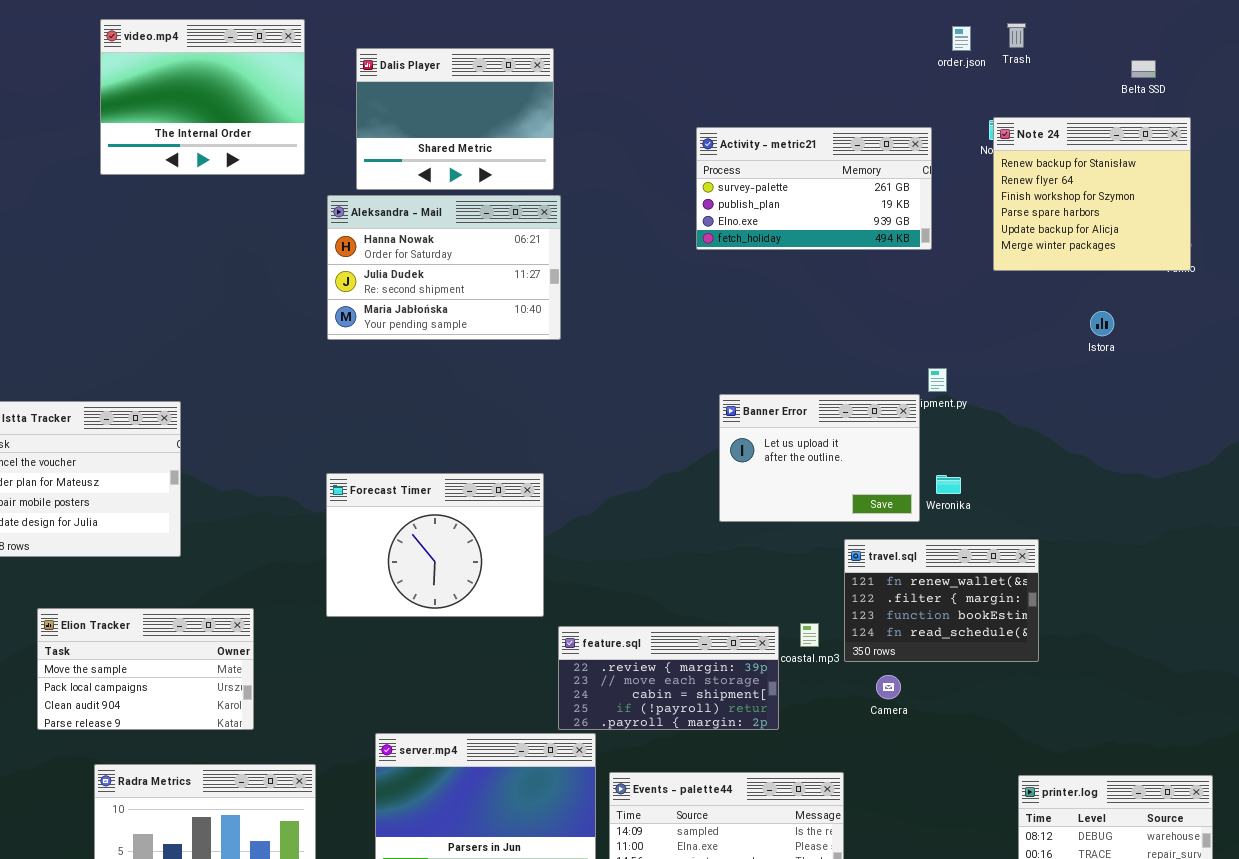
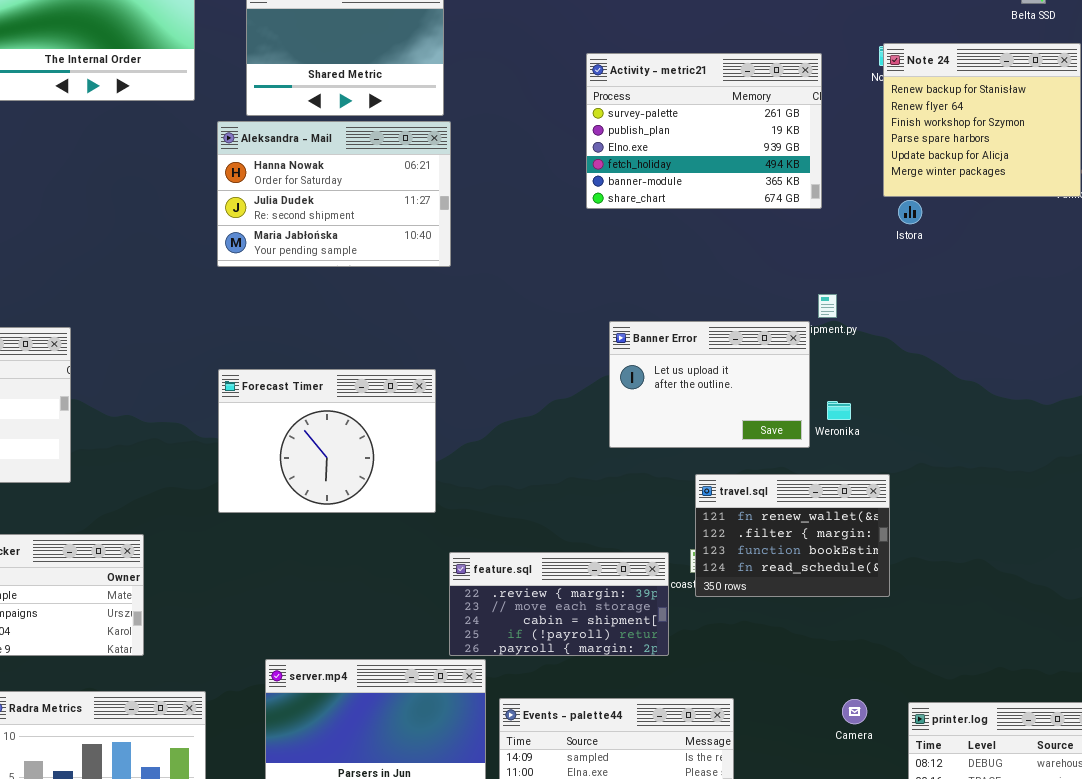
Activity - metric21: [696,127,932,250] -> [586,53,822,209], resized
Istora: [1090,311,1114,336] -> [898,200,922,224], moved
Forecast Timer: [326,473,544,617] -> [218,369,436,513], moved
travel.sql: [844,539,1039,662] -> [695,474,890,597], moved
Camera: [876,675,901,699] -> [842,699,867,724], moved

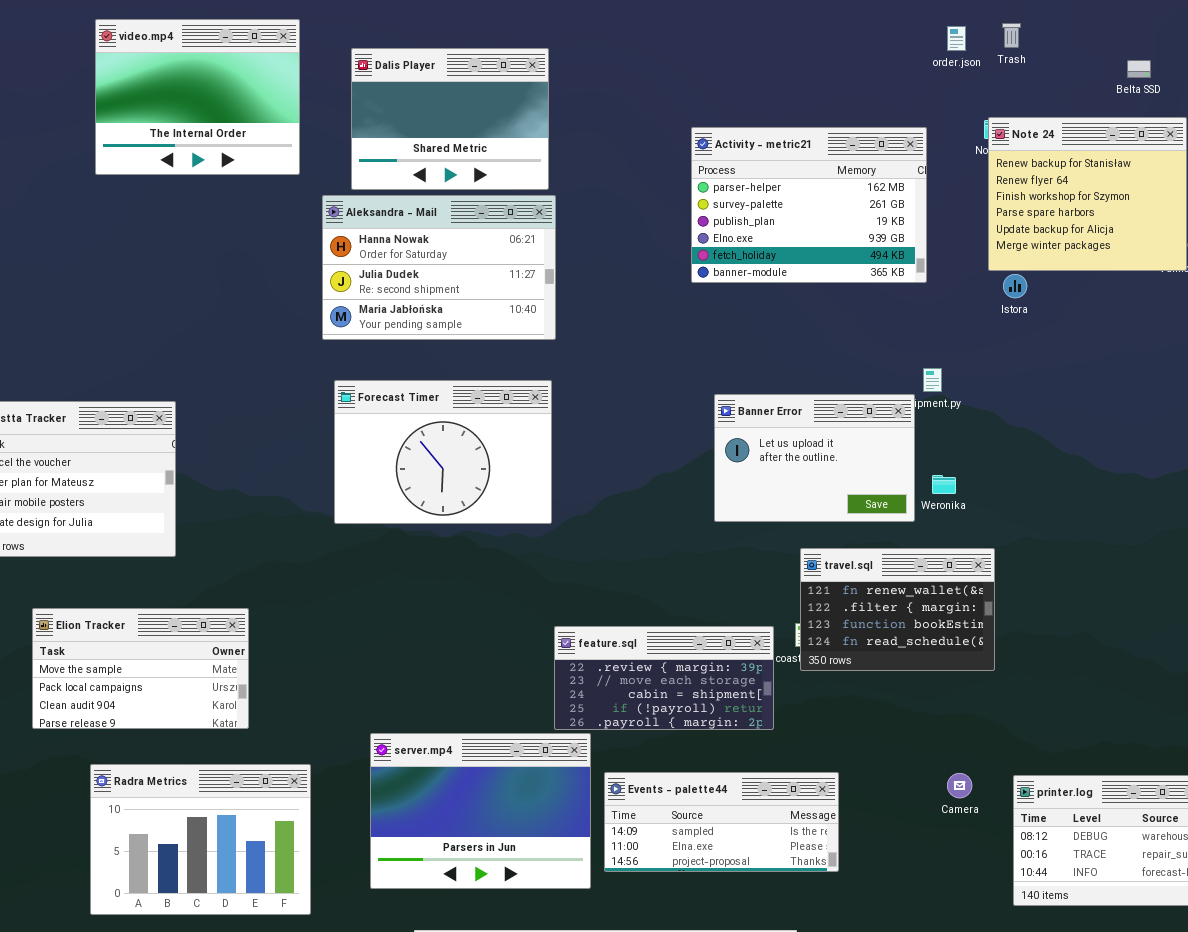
Activity - metric21: [586,53,822,209] -> [691,127,927,283], scrolled up 1 row
Forecast Timer: [218,369,436,513] -> [334,380,552,524], moved

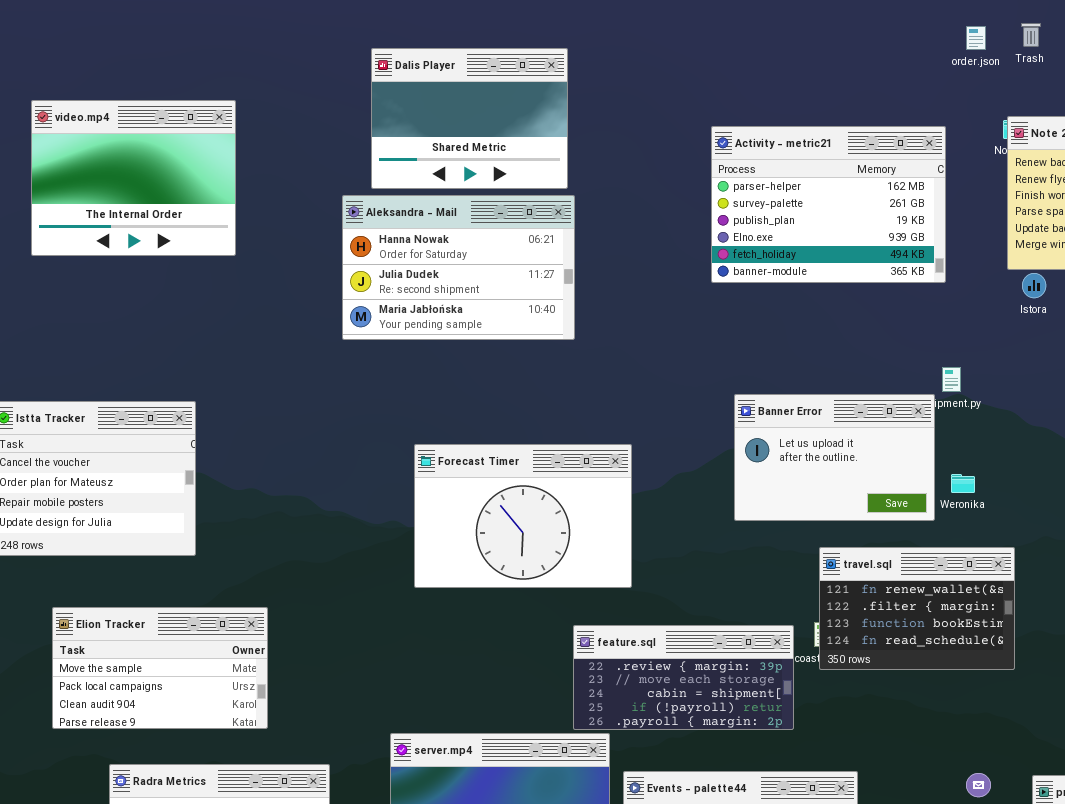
video.mp4: [95,19,300,175] -> [31,100,236,256], moved
Forecast Timer: [334,380,552,524] -> [414,444,632,588], moved

